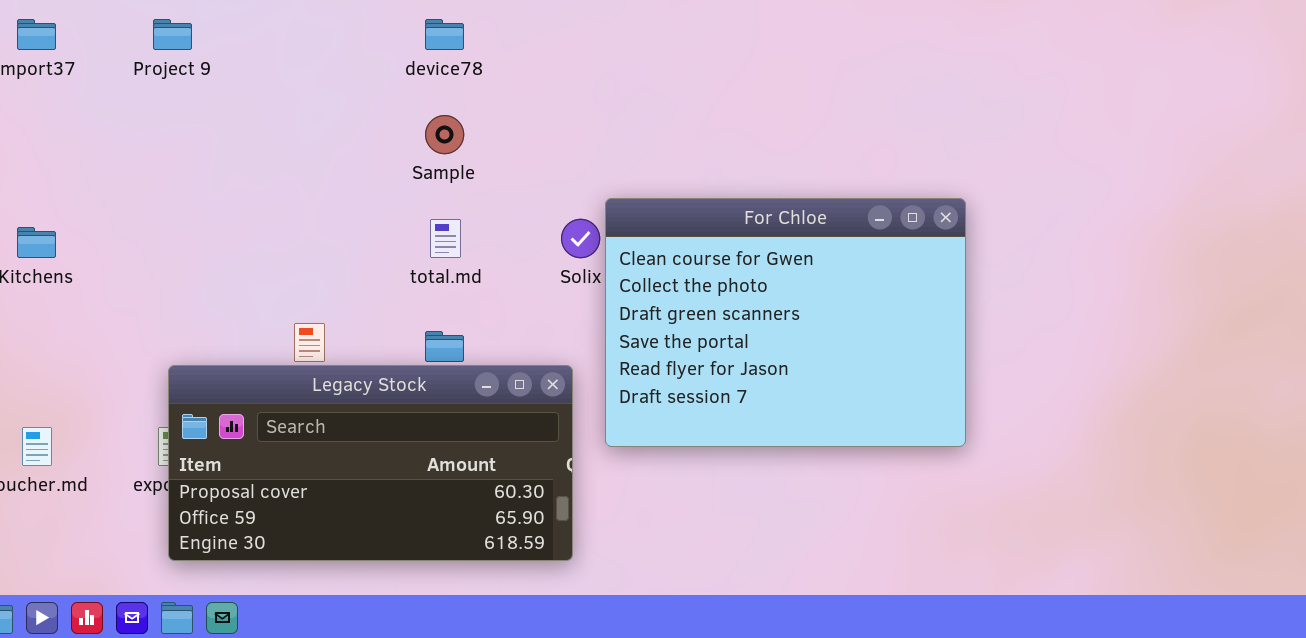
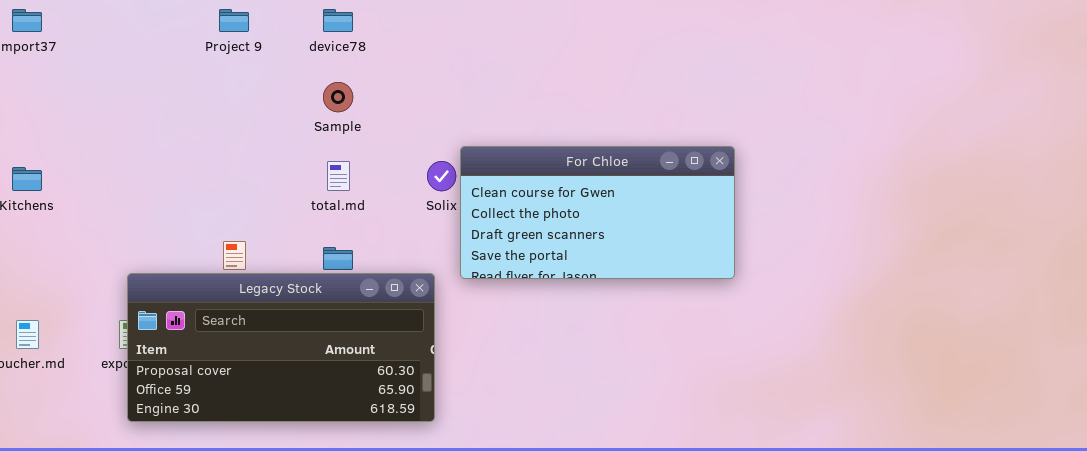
Project 9: [153,19,192,50] -> [219,9,249,32], moved
For Chloe: [605,198,966,447] -> [460,146,735,279], resized

